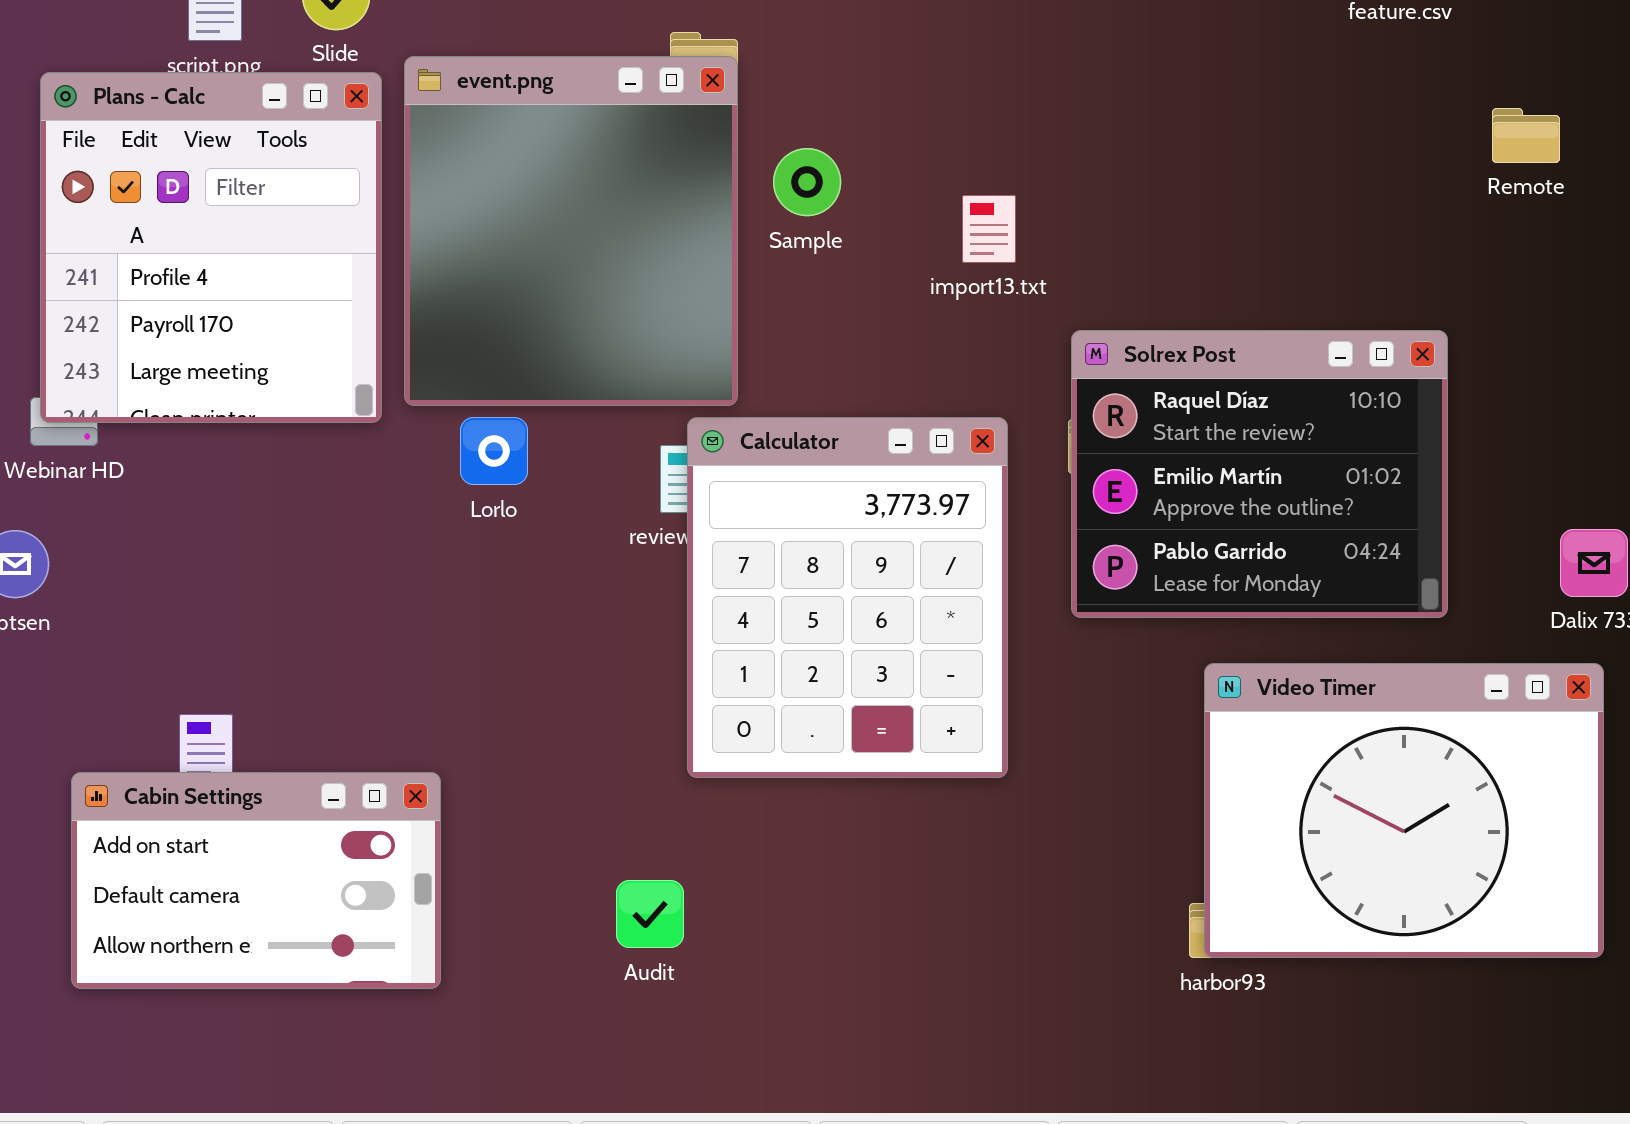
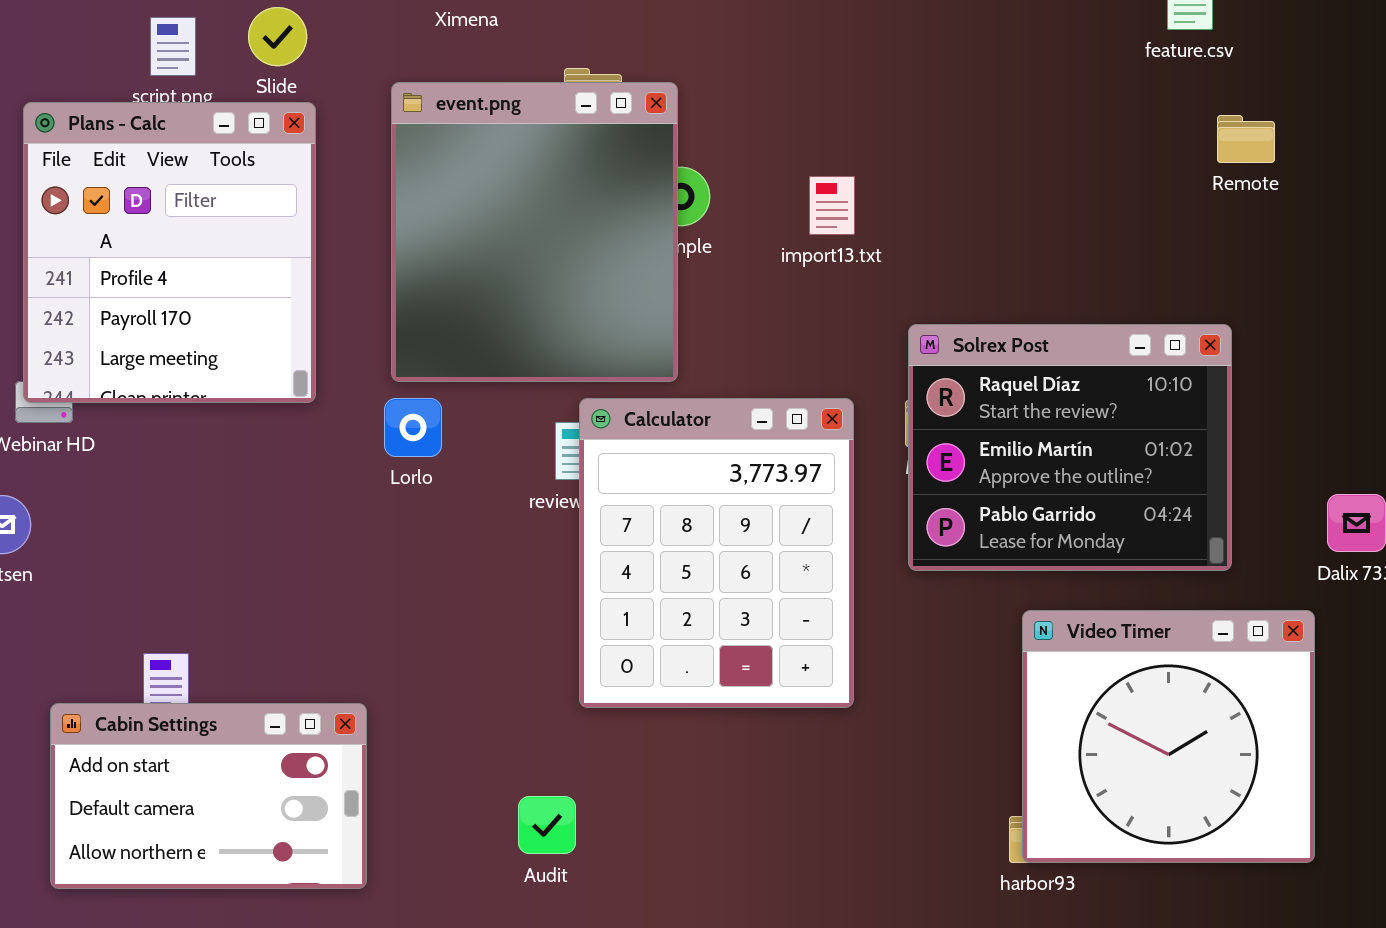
event.png: [404,56,738,406] -> [391,82,678,382], moved
Remote: [1492,108,1560,163] -> [1217,115,1275,163], moved
import13.txt: [962,195,1016,263] -> [809,176,855,235], moved
Video Timer: [1204,663,1604,958] -> [1022,610,1315,863], resized

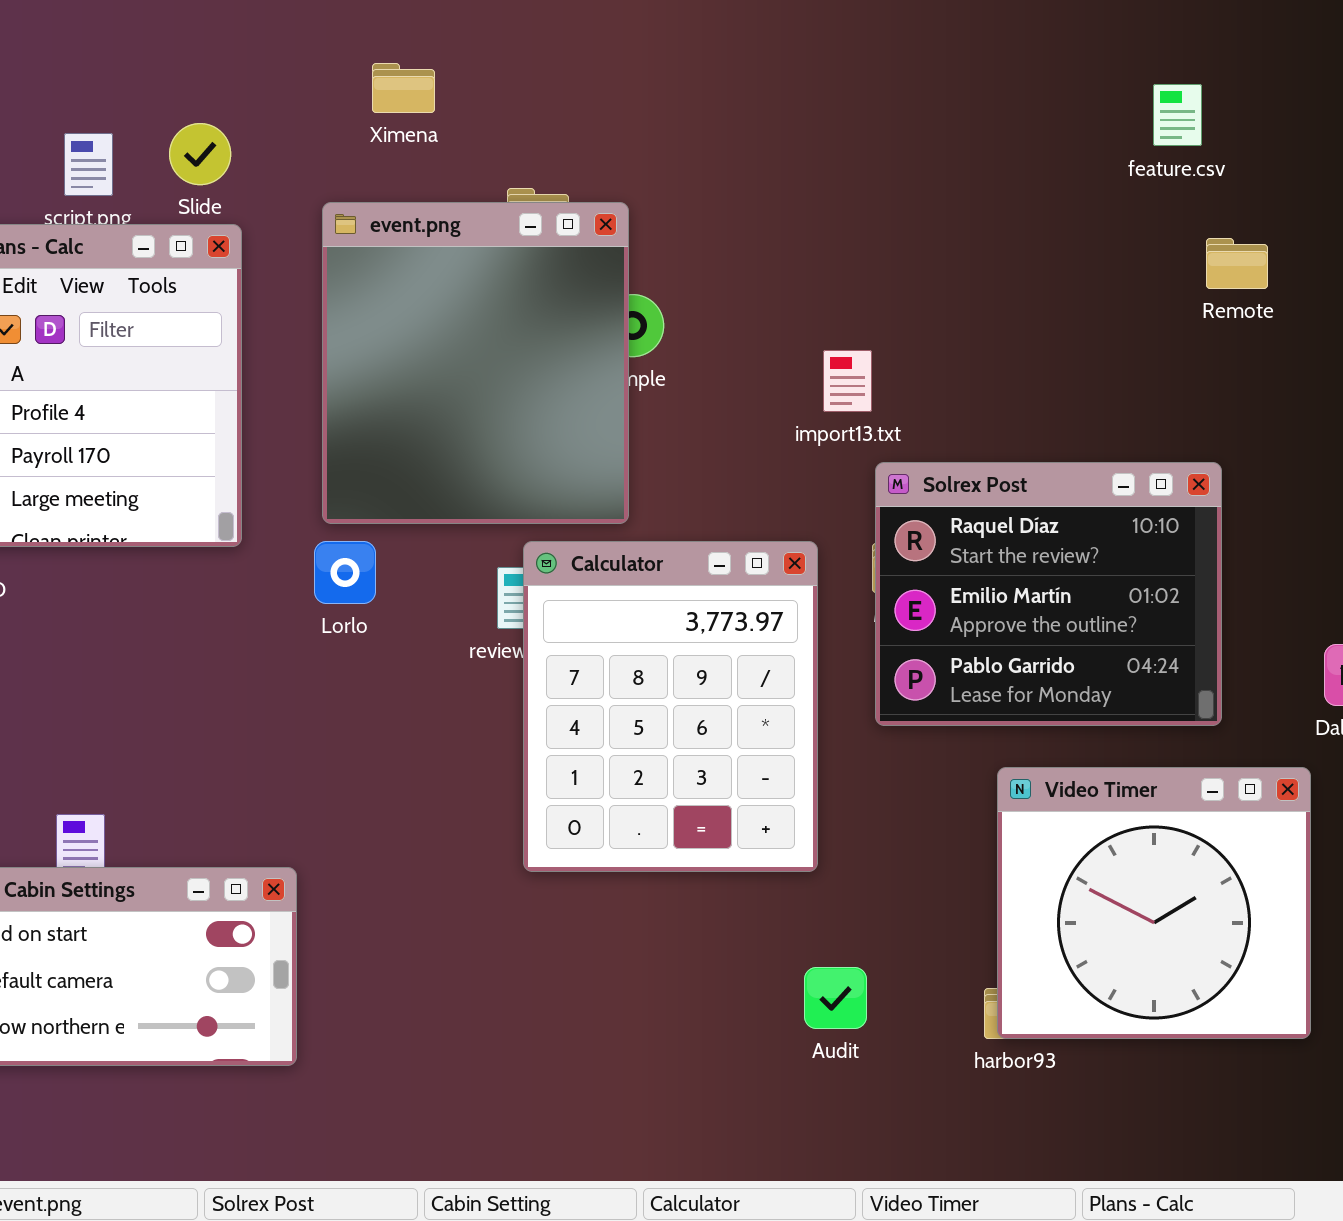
import13.txt: [809,176,855,235] -> [823,350,872,412], moved
Audit: [518,796,576,854] -> [804,967,867,1029], moved

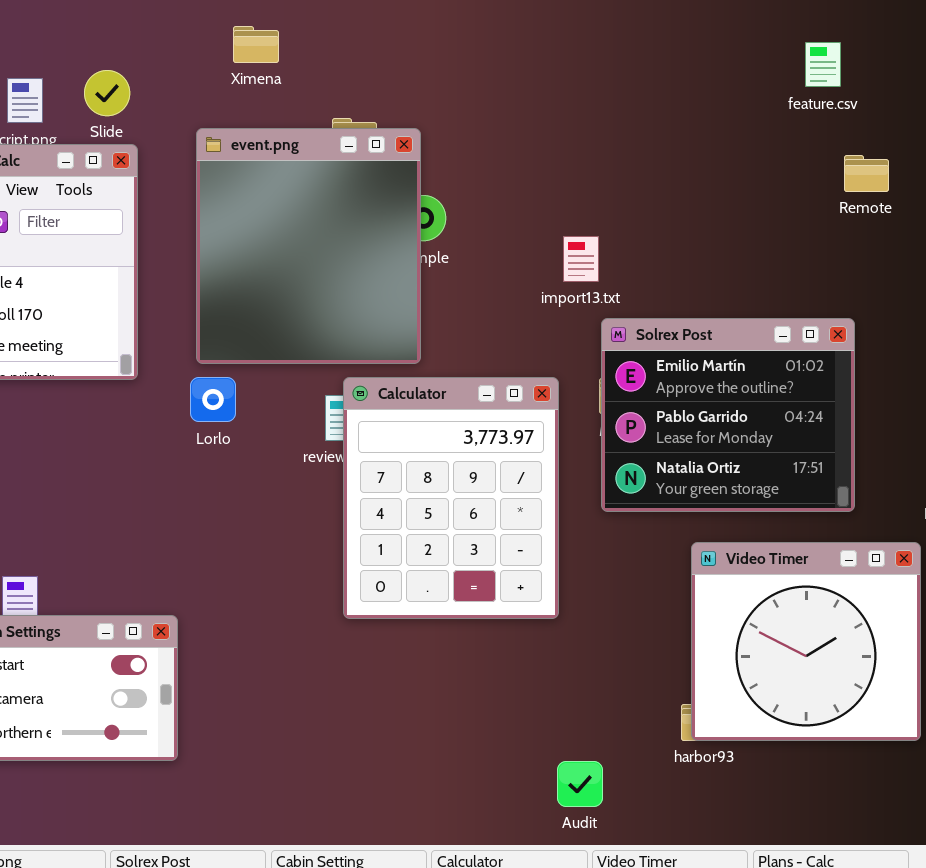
Solrex Post: [875,462,1222,726] -> [601,318,855,512], scrolled down 1 row
Audit: [804,967,867,1029] -> [557,761,603,807], moved

